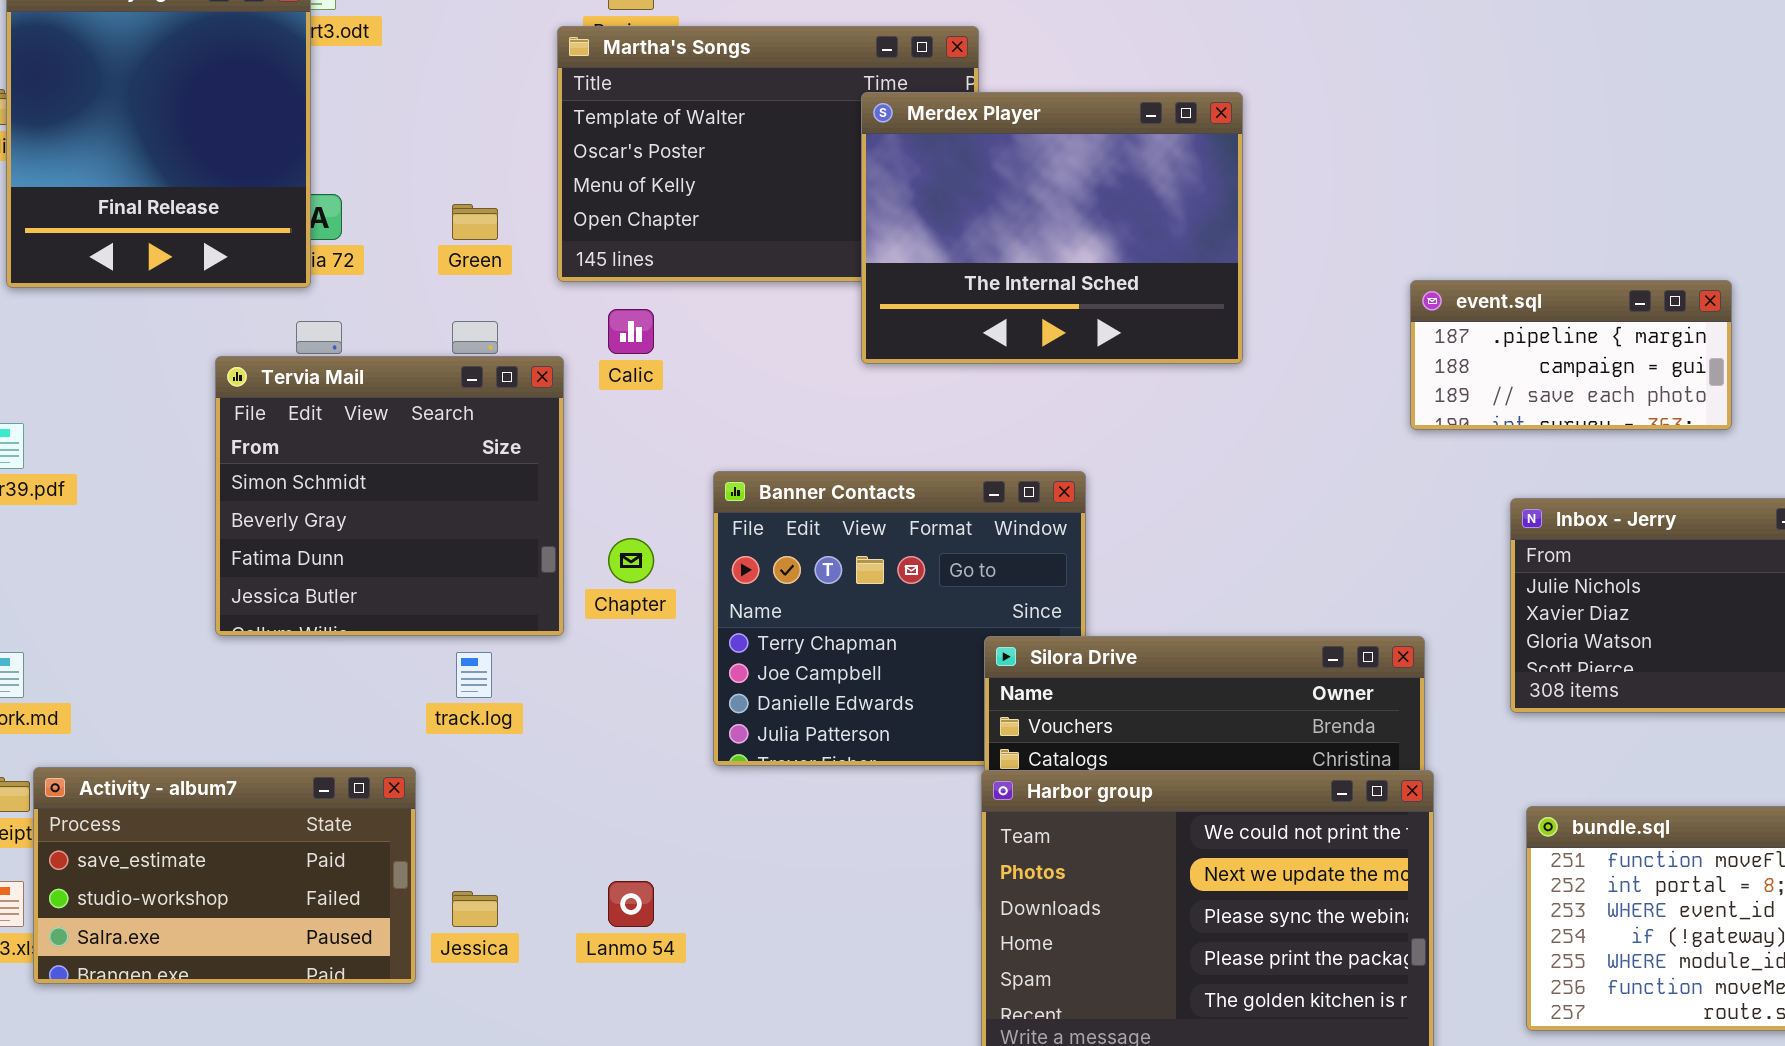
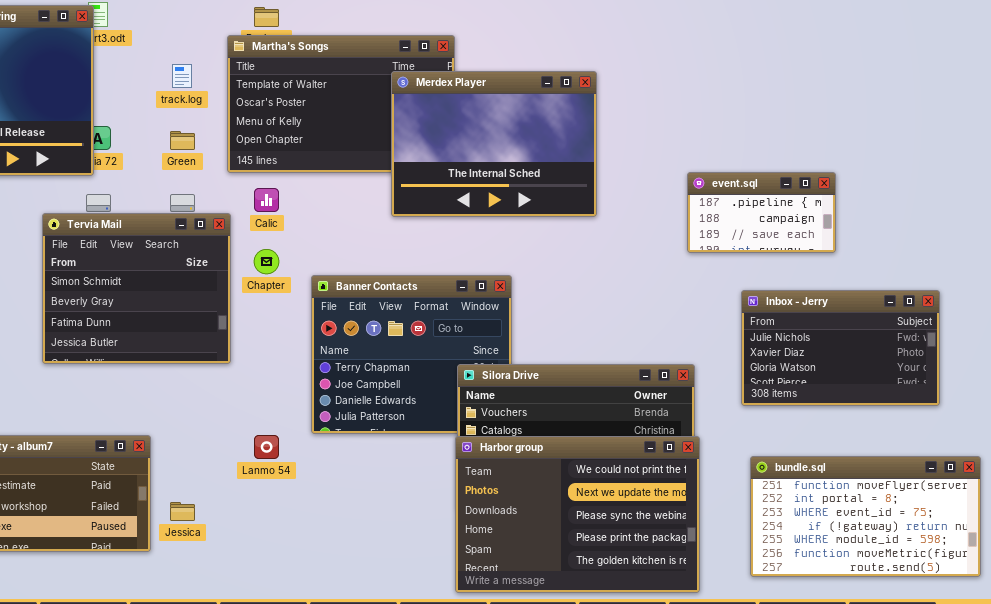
event.sql: [1410,280,1732,430] -> [687,172,836,253], resized
Chapter: [608,538,654,583] -> [254,249,279,274], moved
track.log: [456,652,492,698] -> [172,64,192,88], moved
Lanmo 54: [608,881,654,927] -> [254,435,279,459], moved

